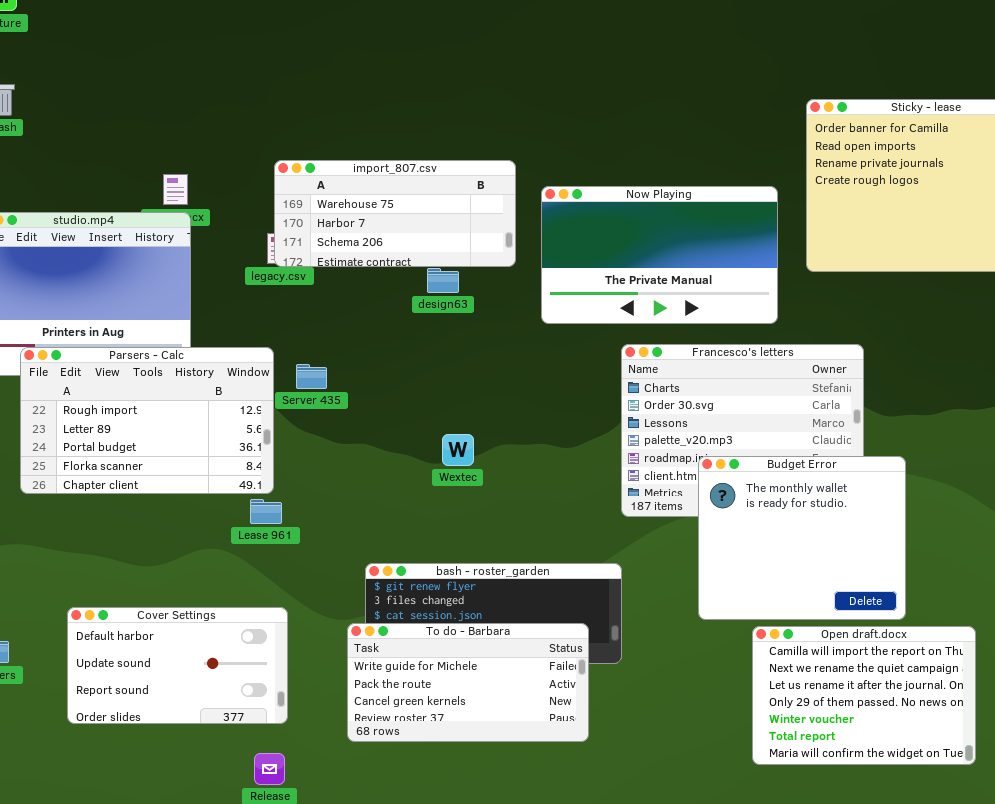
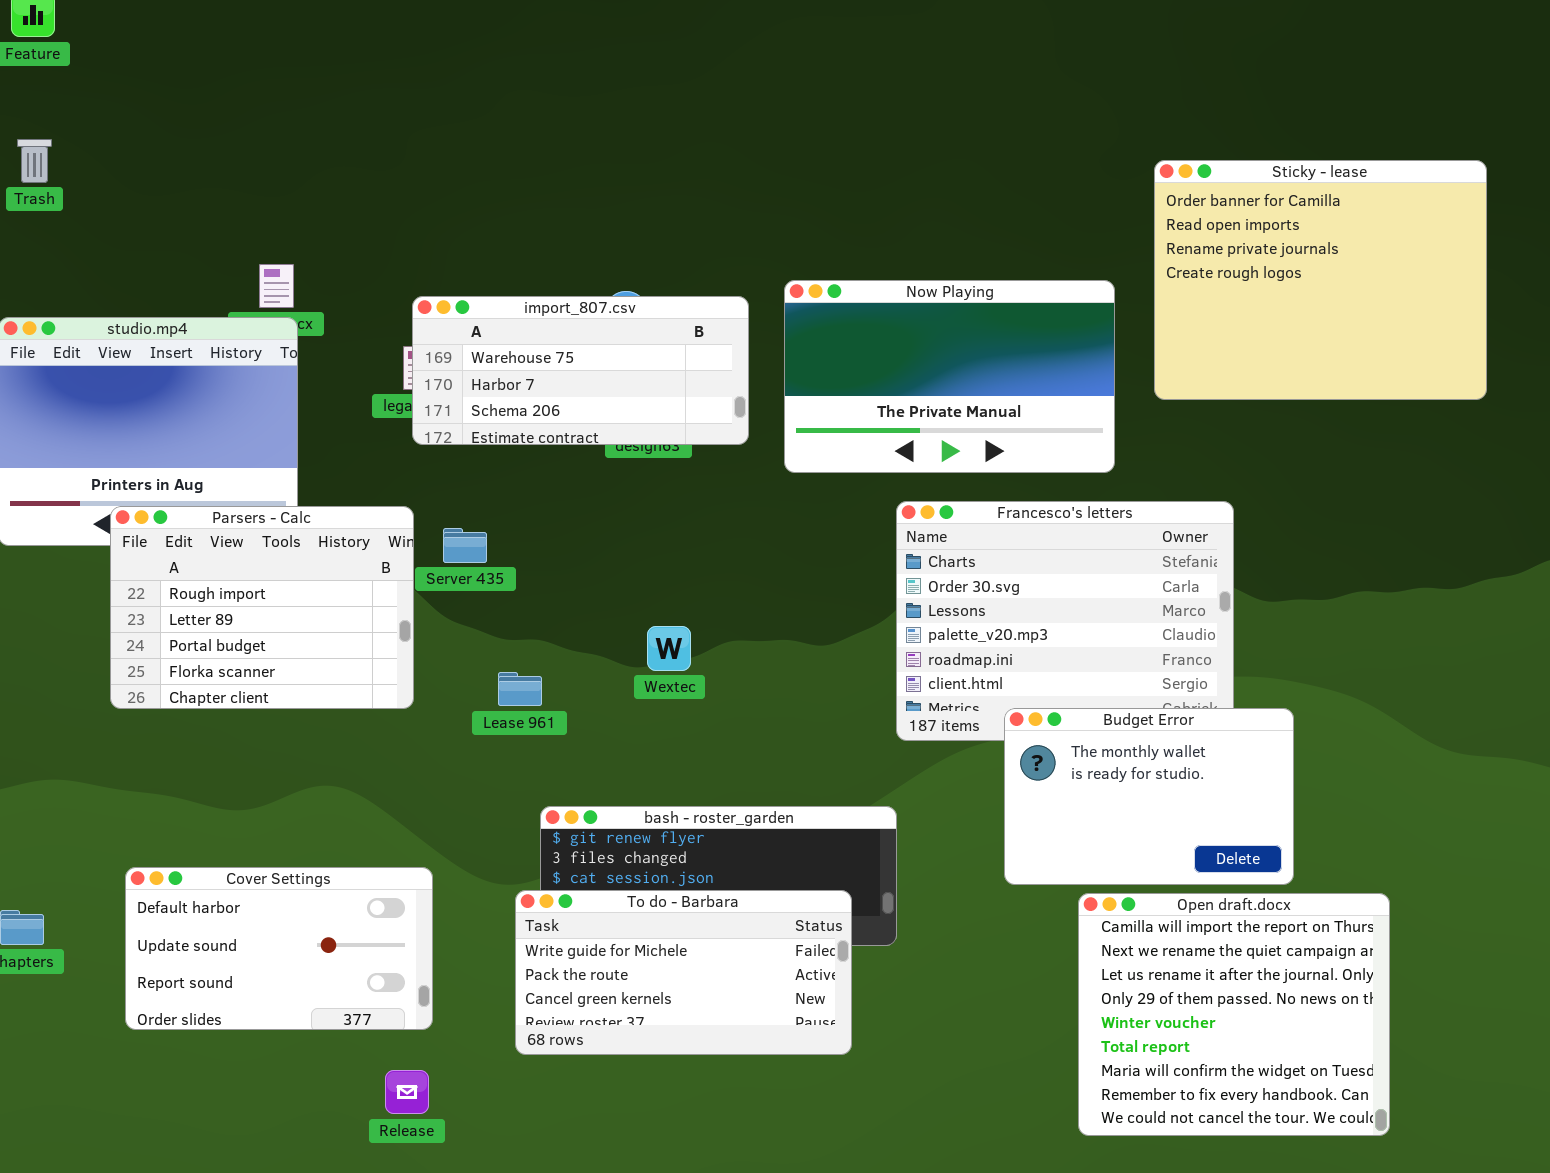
import_807.csv: [274,160,516,267] -> [412,296,749,445], moved
Parsers - Calc: [20,347,274,494] -> [110,506,414,709], resized
Budget Error: [698,456,906,620] -> [1004,708,1294,885], resized
Lease 961: [250,499,282,524] -> [498,672,542,706], moved
Open draft.docx: [752,626,976,765] -> [1078,893,1390,1136], resized

